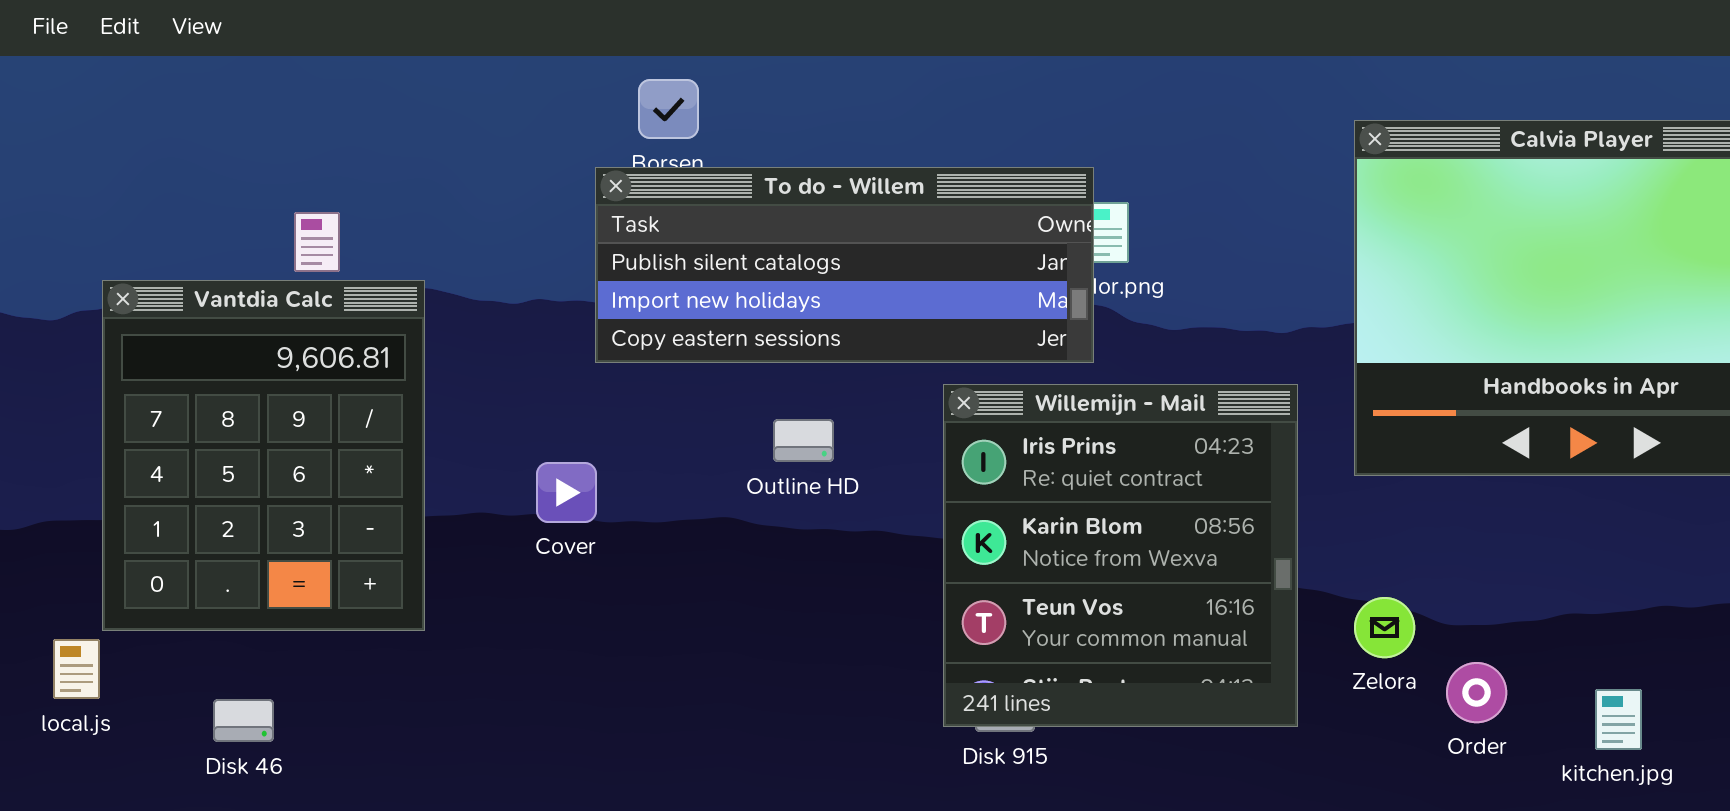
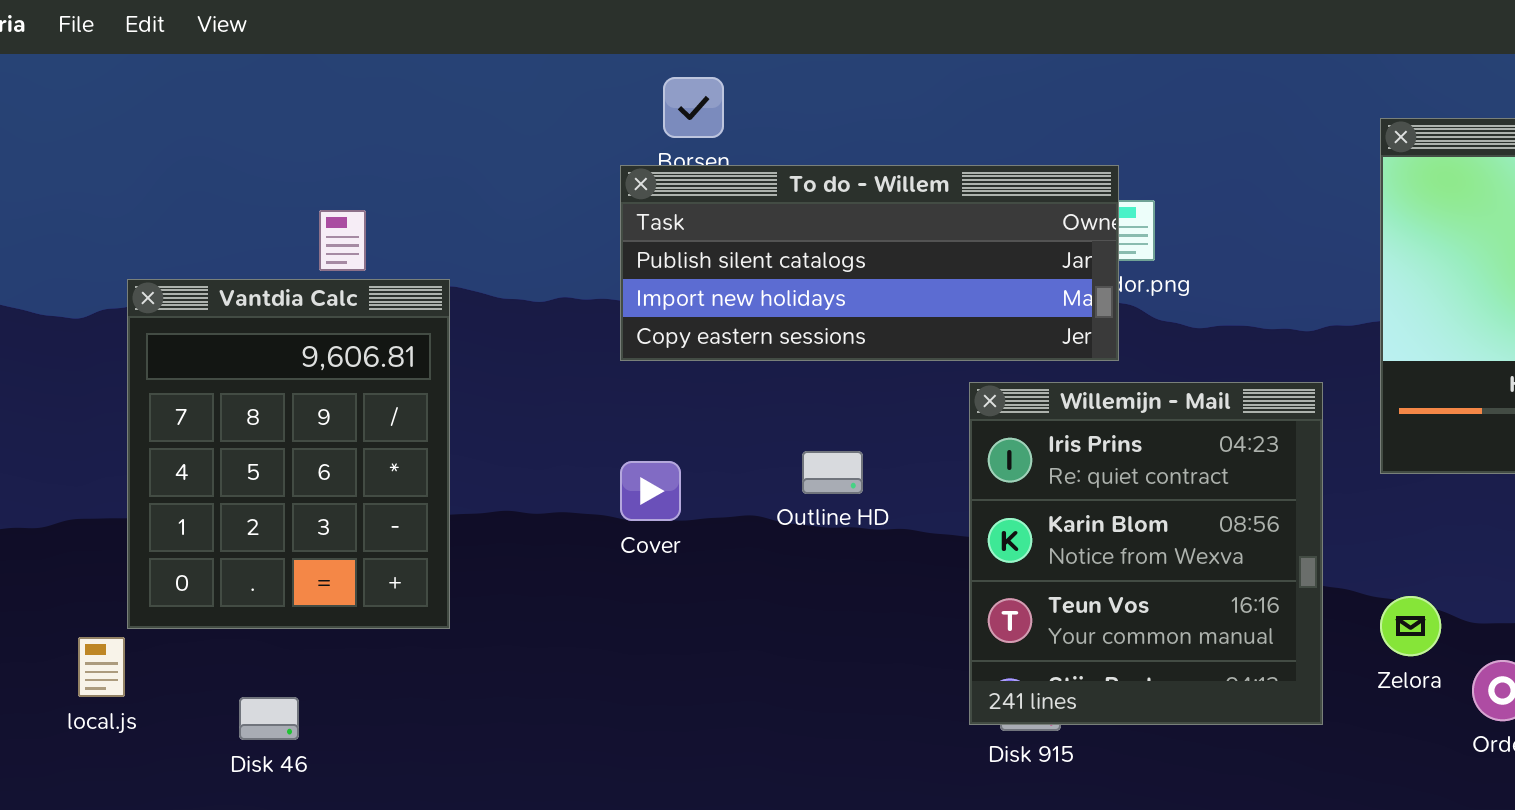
Outline HD: [773,419,834,462] -> [802,451,863,494], moved
Cover: [536,462,597,523] -> [620,461,681,521], moved

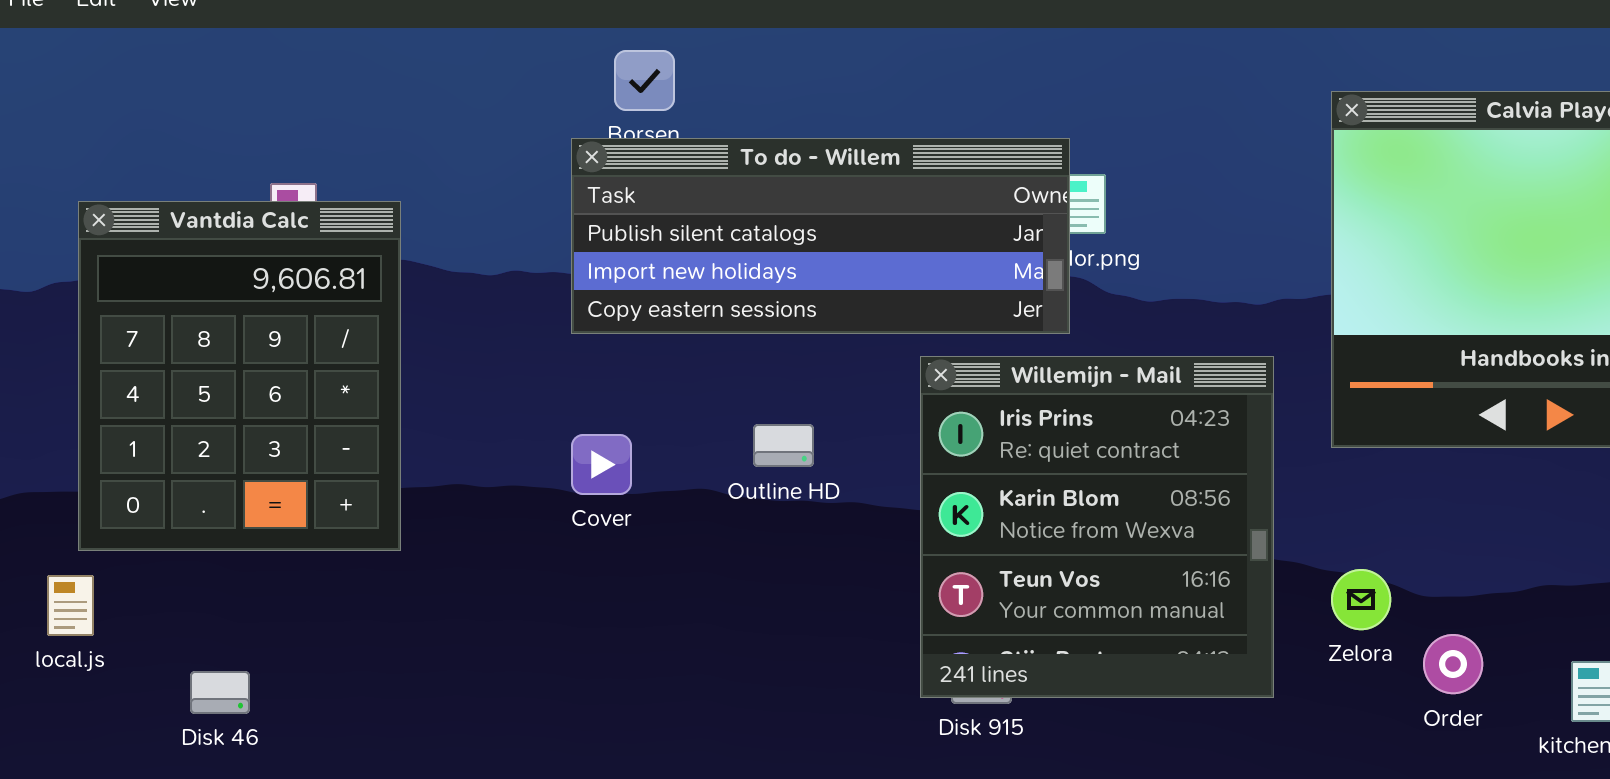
Vantdia Calc: [127,279,450,629] -> [78,201,401,551], moved
local.js: [78,637,125,697] -> [47,575,94,636], moved

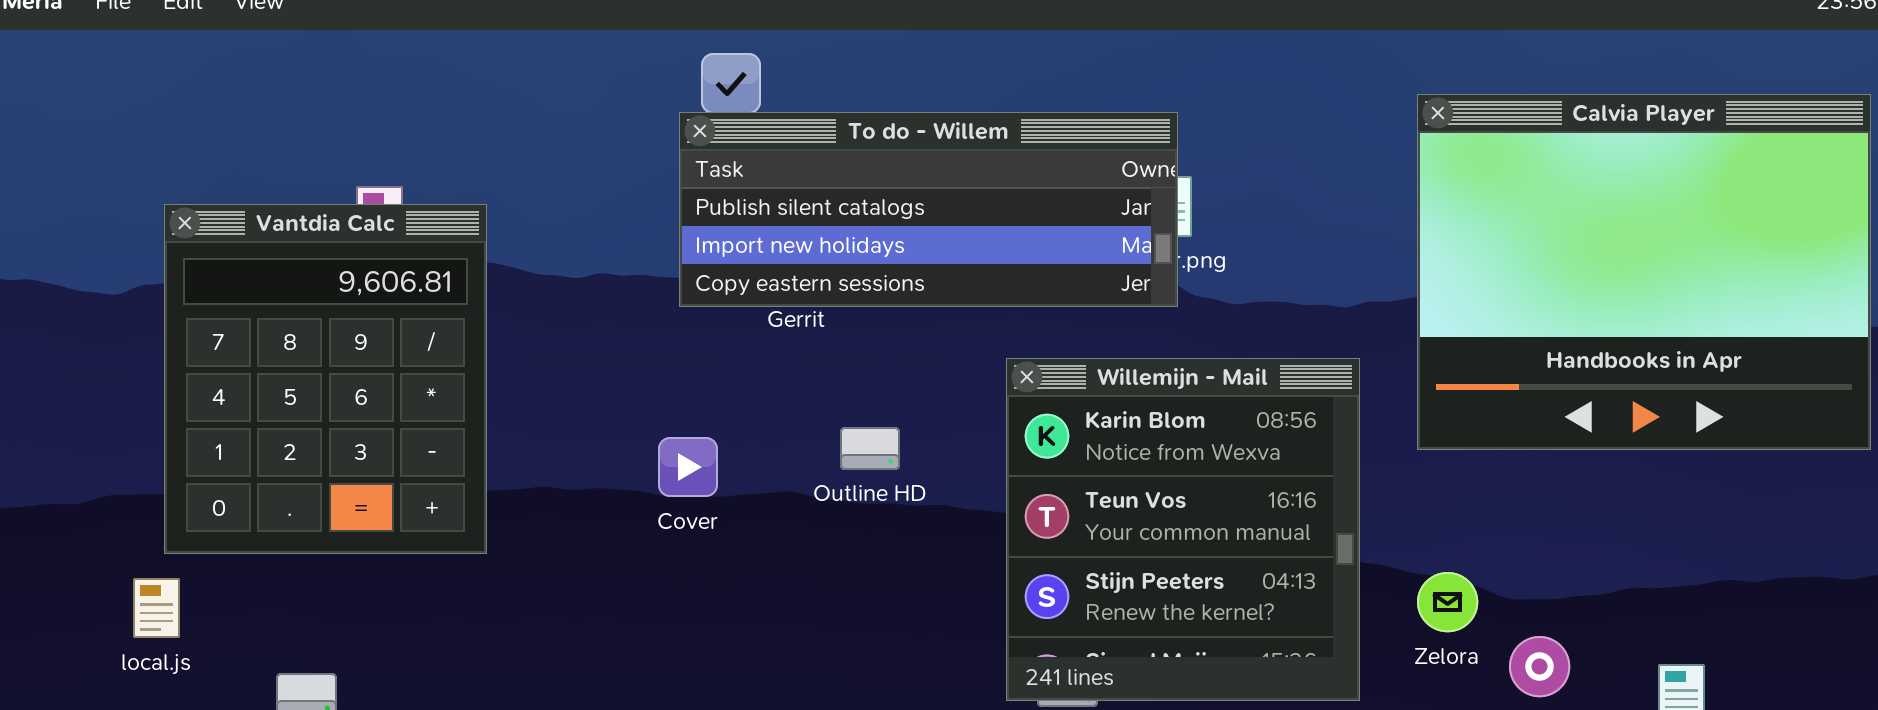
To do - Willem: [571,138,1070,334] -> [679,112,1178,307], moved
Willemijn - Mail: [920,356,1274,698] -> [1006,358,1360,701], scrolled down 1 row

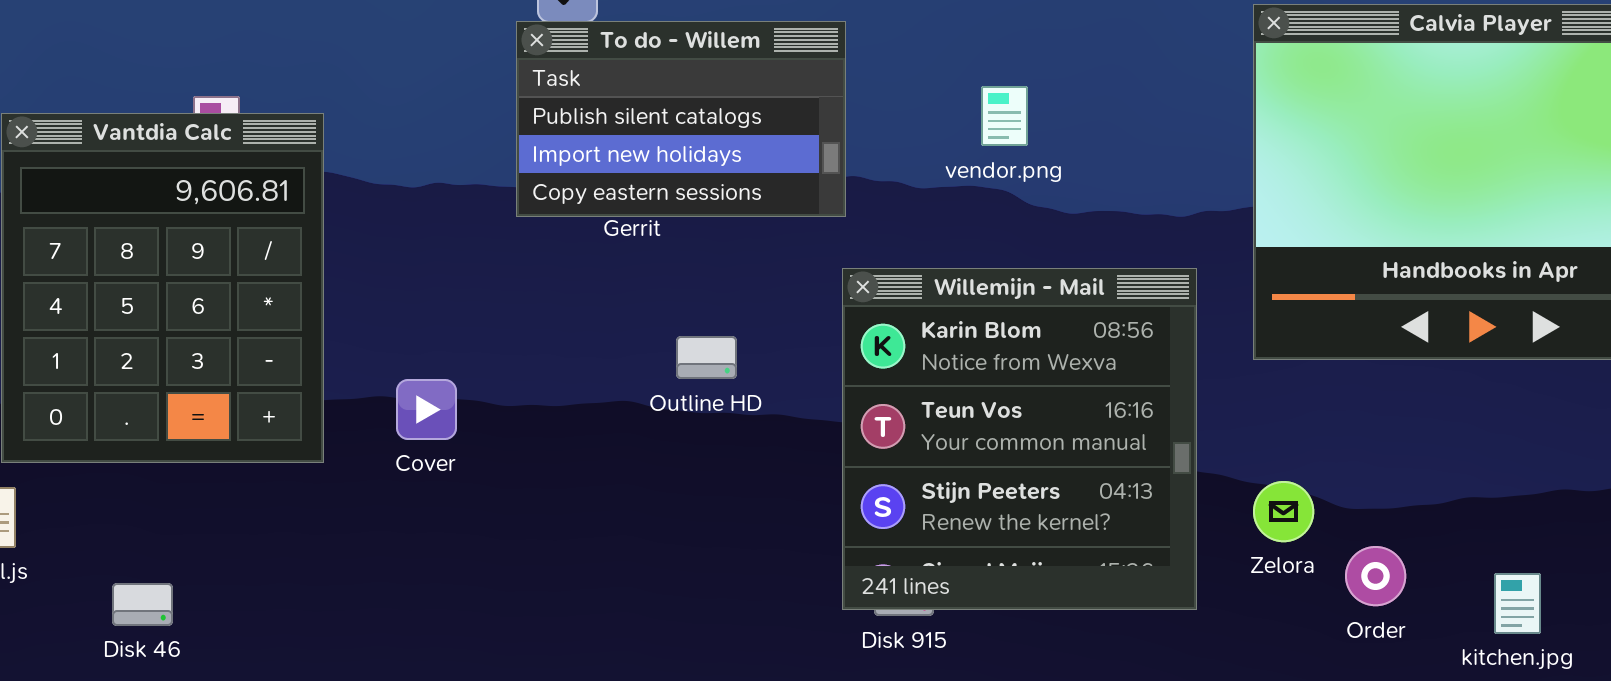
To do - Willem: [679,112,1178,307] -> [516,21,846,217], resized
Cover: [658,437,718,497] -> [396,379,457,440], moved

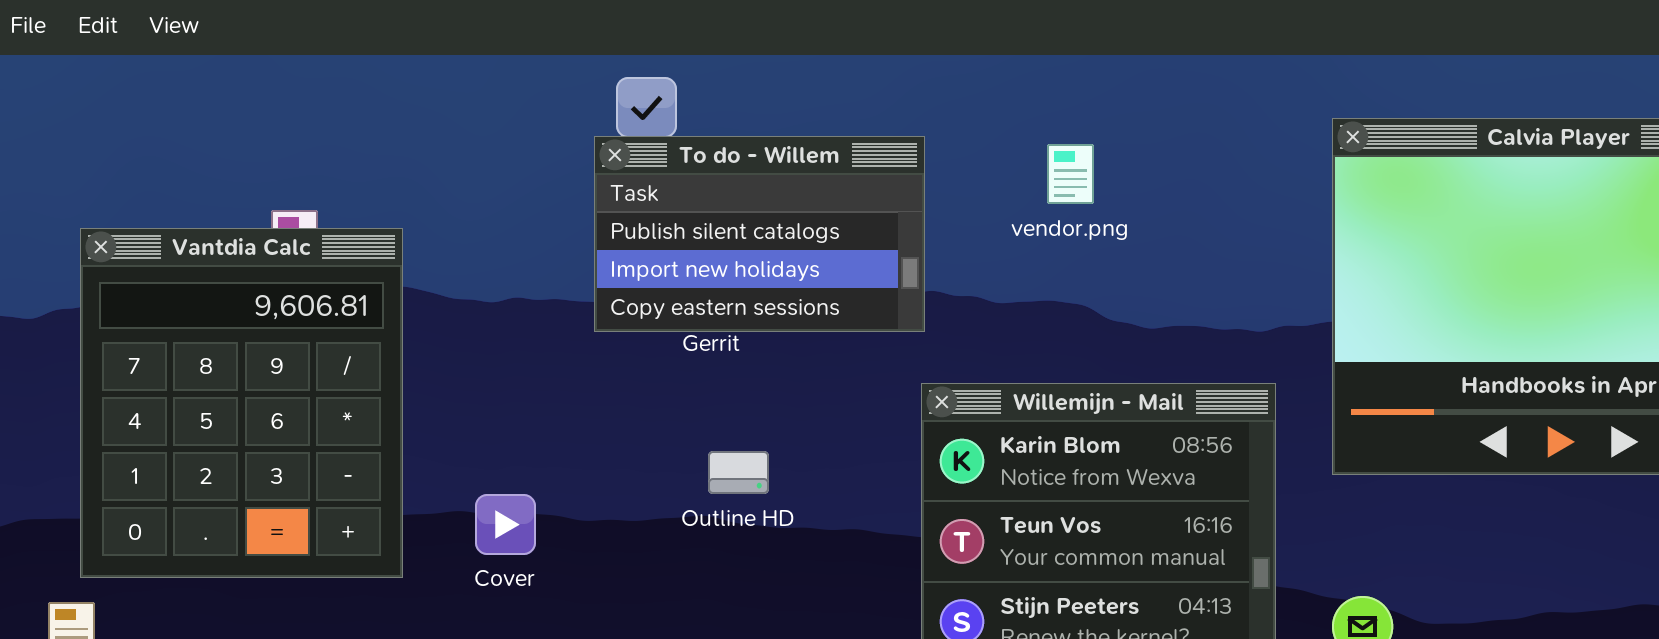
vendor.png: [981,86,1028,146] -> [1047,144,1094,204], moved
Outline HD: [676,336,737,379] -> [708,451,769,494], moved

